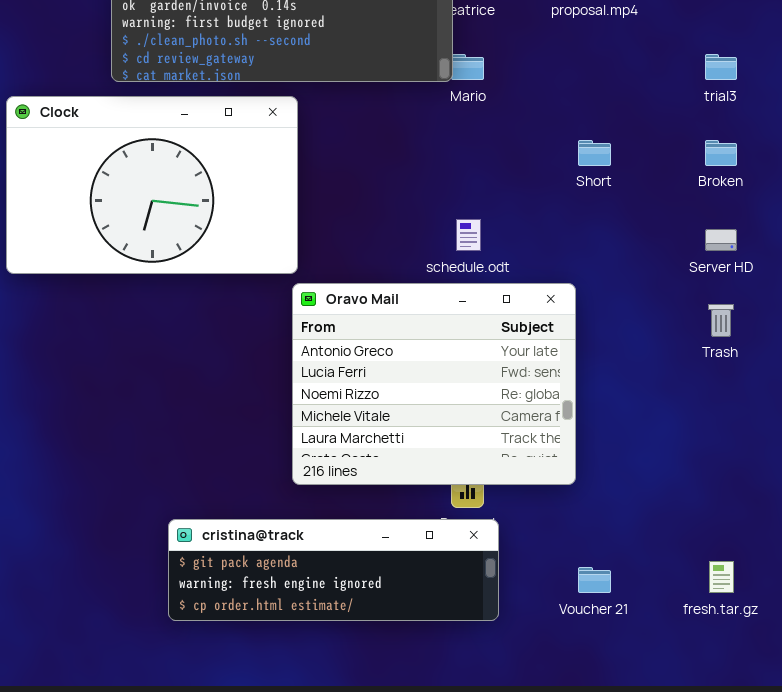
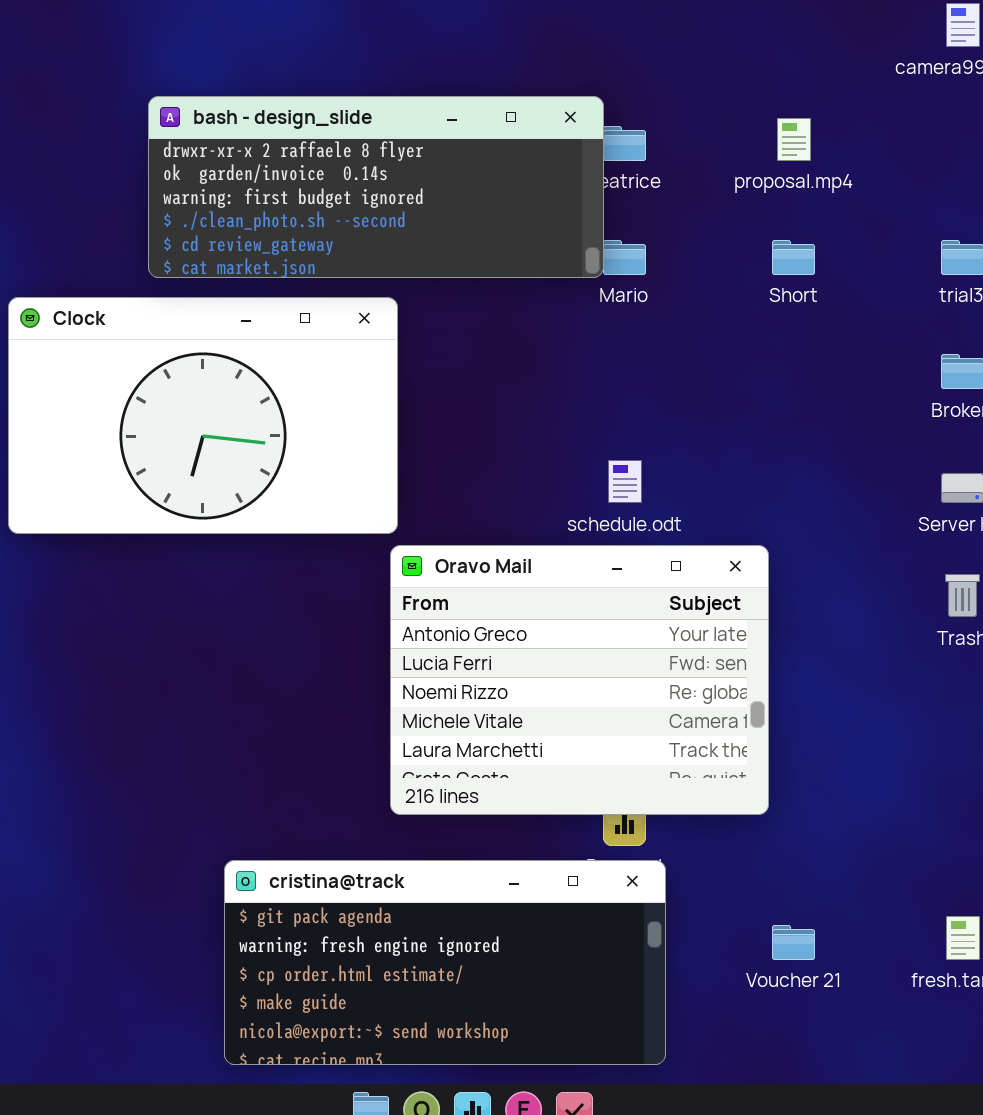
Short: [578,140,611,166] -> [772,240,815,275], moved
cristina@track: [168,519,499,621] -> [224,860,666,1065], resized

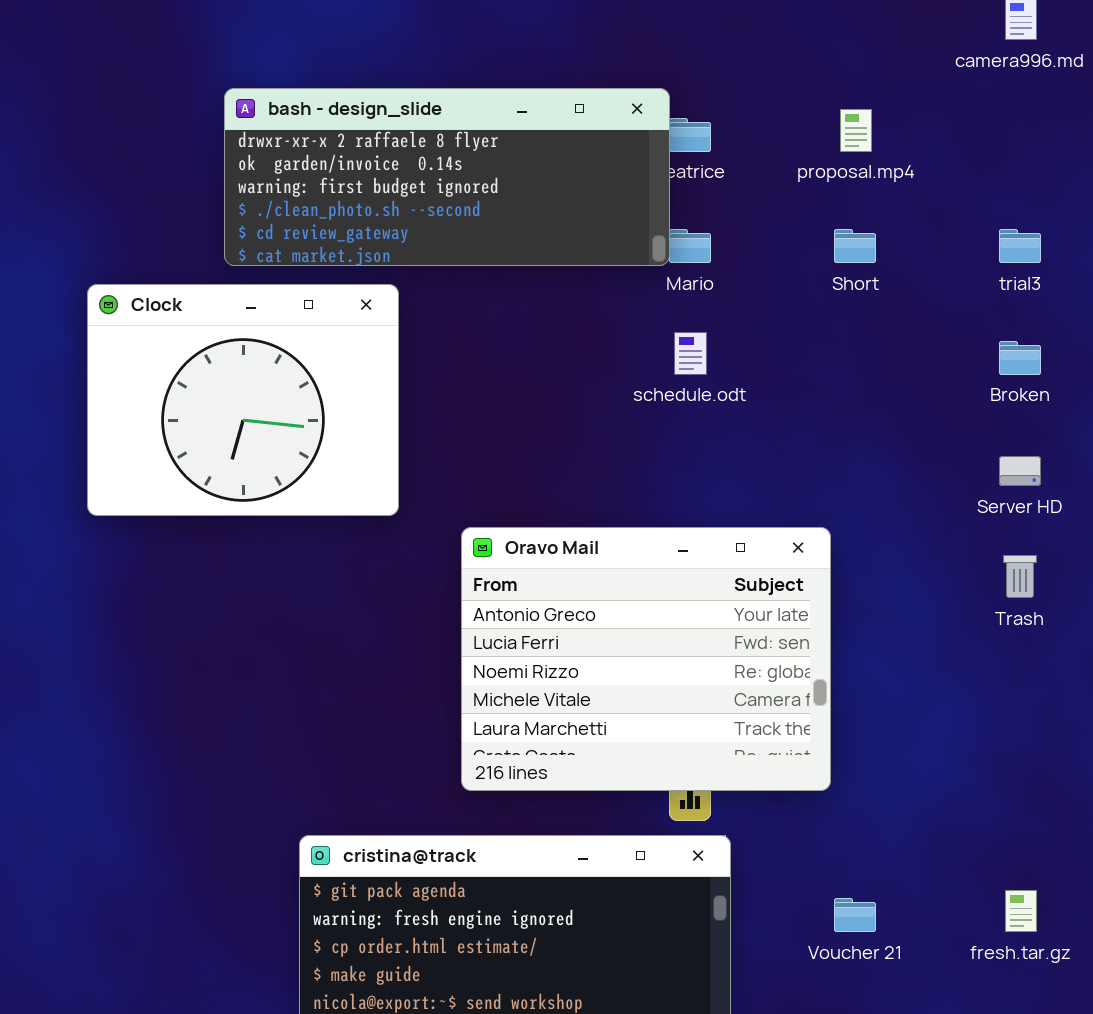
Clock: [8,297,398,534] -> [87,284,399,516], resized
schedule.odt: [608,460,642,503] -> [674,332,707,375], moved

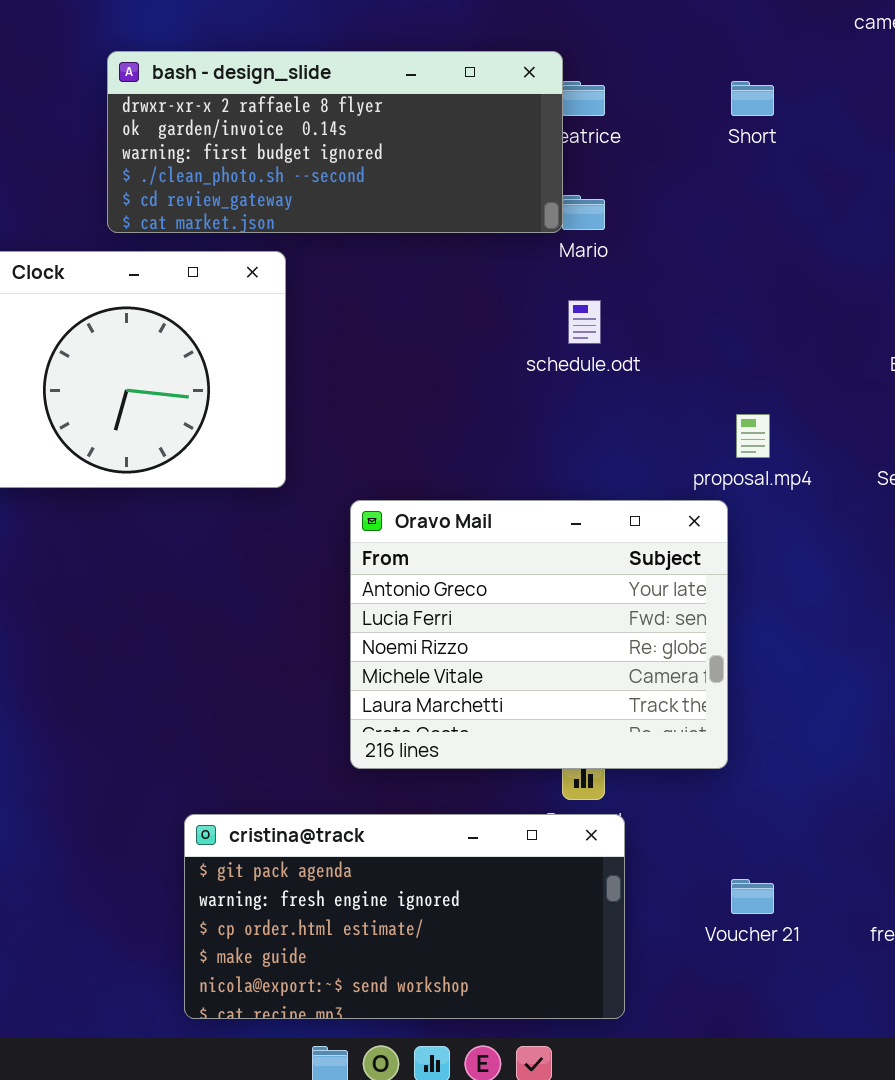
proposal.mp4: [840,109,872,152] -> [736,414,770,458], moved
Short: [834,229,876,263] -> [731,81,774,116], moved

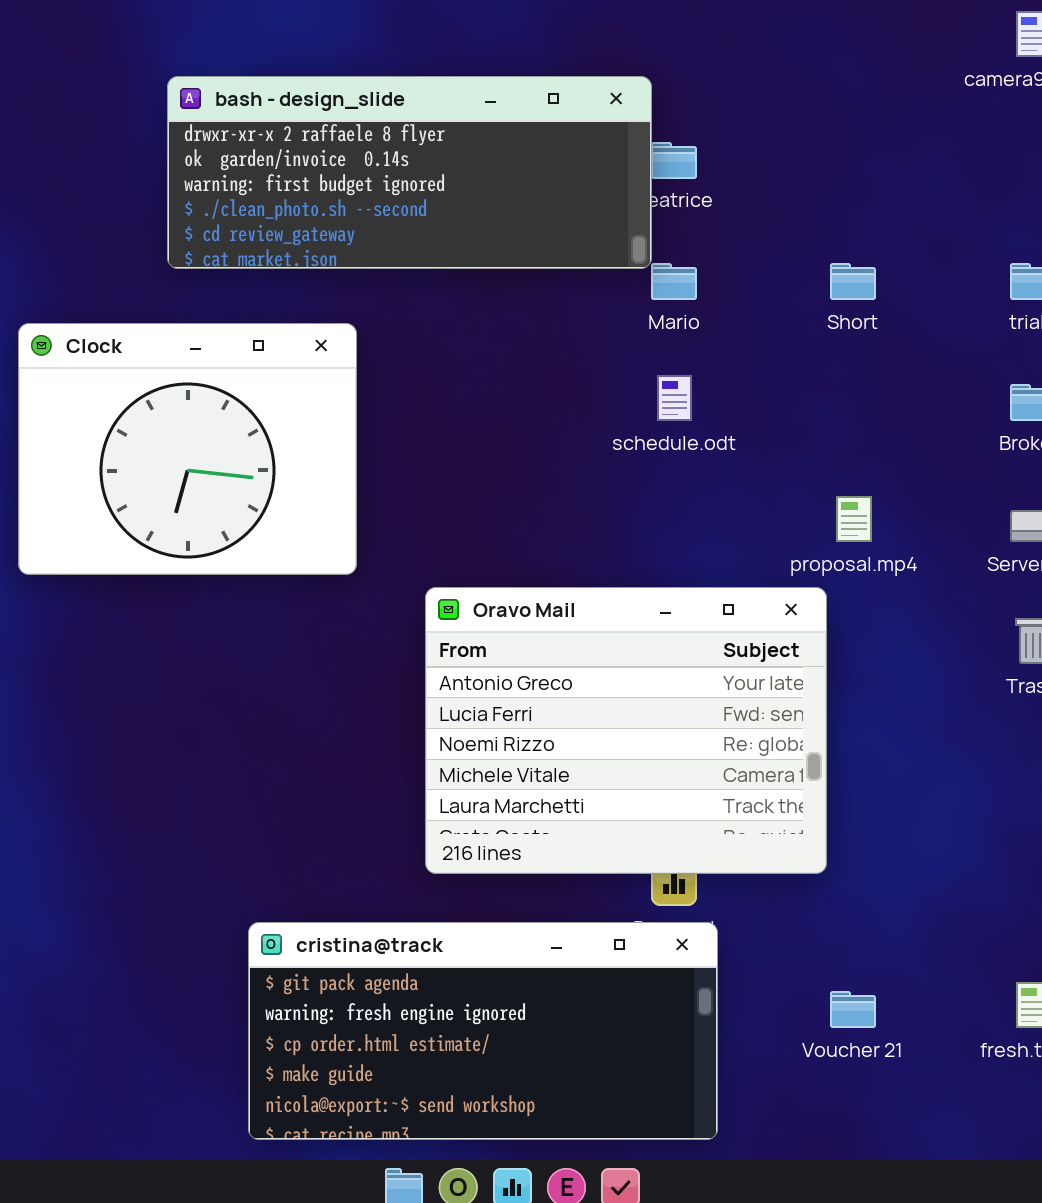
bash - design_slide: [107,51,563,233] -> [167,76,652,269], moved
Short: [731,81,774,116] -> [830,263,876,300], moved

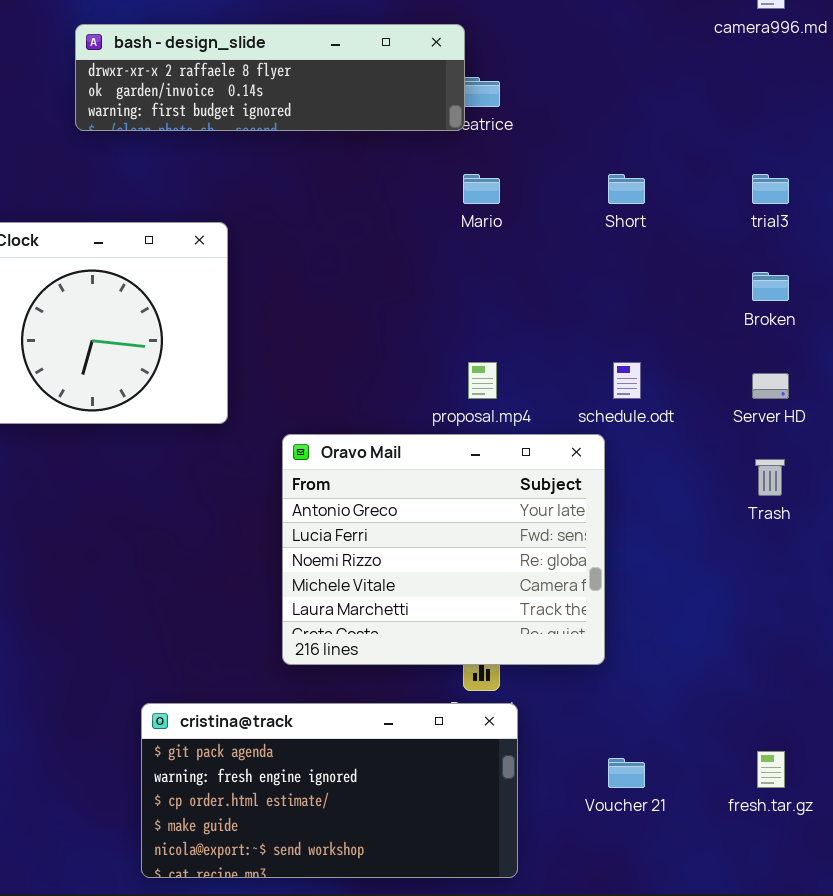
bash - design_slide: [167,76,652,269] -> [75,24,465,131], resized
schedule.odt: [657,375,692,421] -> [613,362,641,399], moved
proposal.mp4: [836,496,872,542] -> [468,362,497,399], moved

